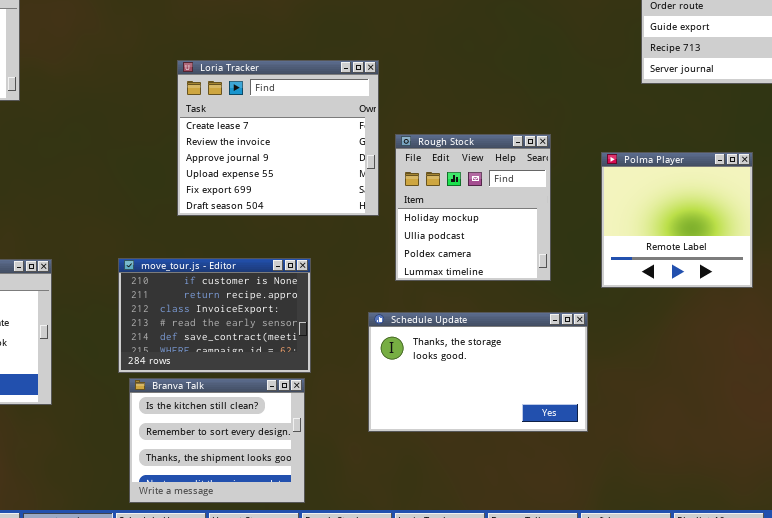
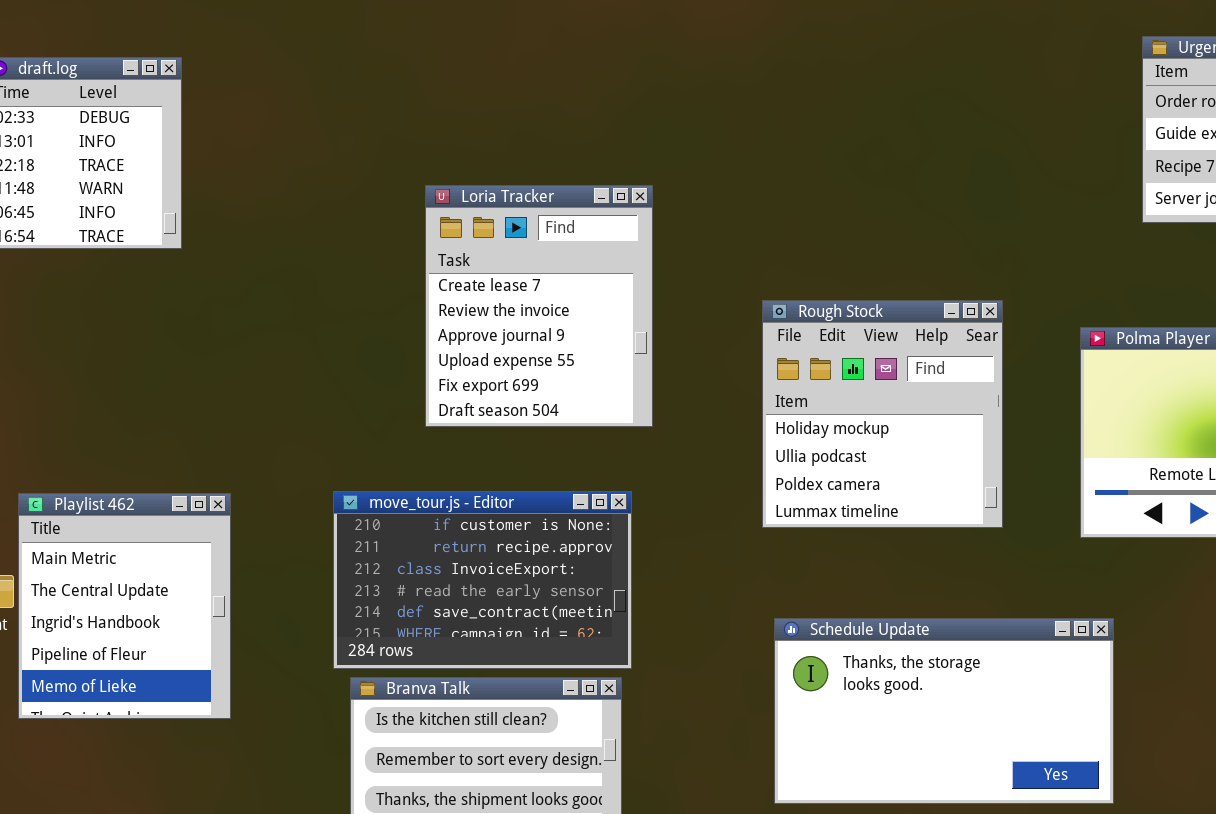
Loria Tracker: [177,60,379,216] -> [425,185,653,427], resized
Schedule Update: [368,312,588,432] -> [774,618,1114,804], moved

